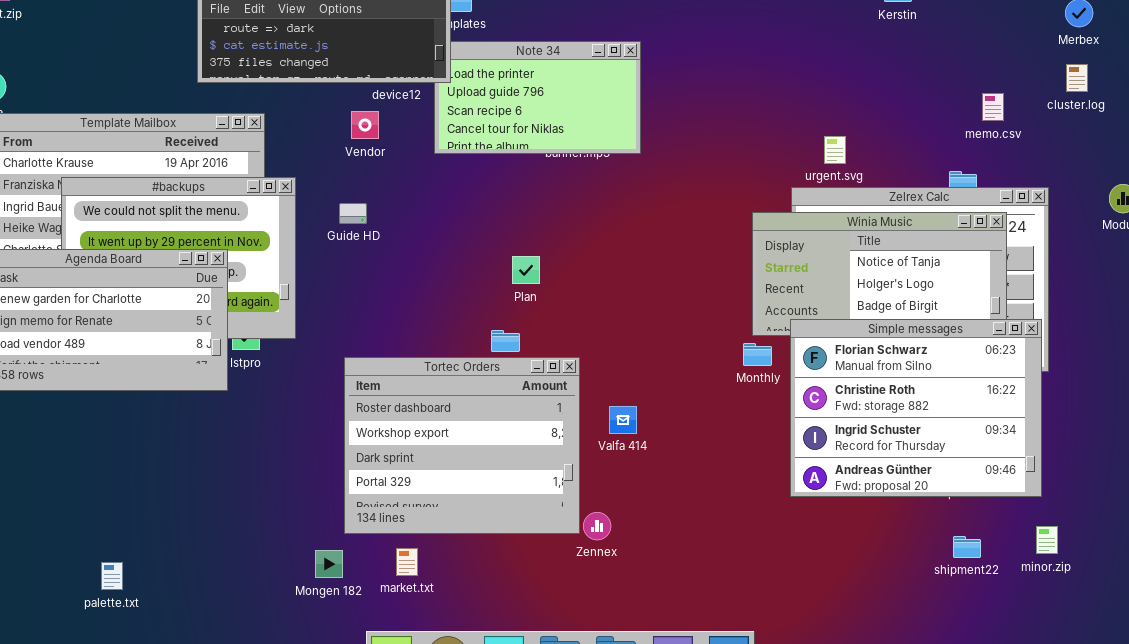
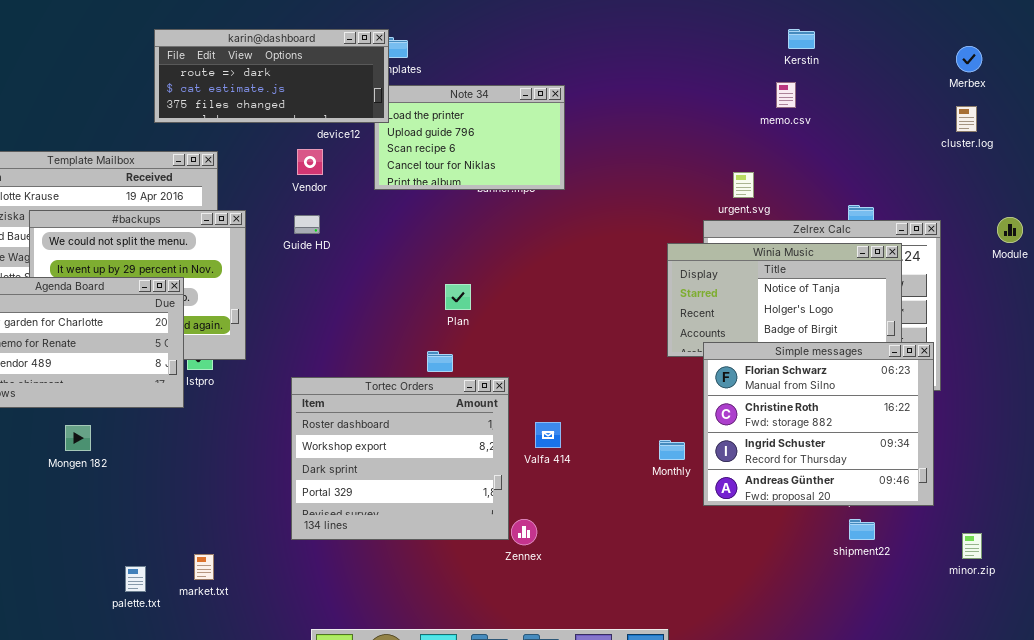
memo.csv: [982,93,1004,121] -> [776,82,796,108], moved
Guide HD: [339,203,367,224] -> [294,215,320,234], moved
Monthly: [743,343,772,366] -> [659,440,685,460], moved
minor.zip: [1036,526,1058,554] -> [962,533,982,559], moved
shipment22: [953,536,981,558] -> [849,519,875,540], moved
market.txt: [396,548,418,576] -> [194,554,214,580], moved
Mongen 182: [315,550,343,578] -> [65,425,91,451], moved
palette.txt: [101,562,123,590] -> [125,566,146,592], moved

